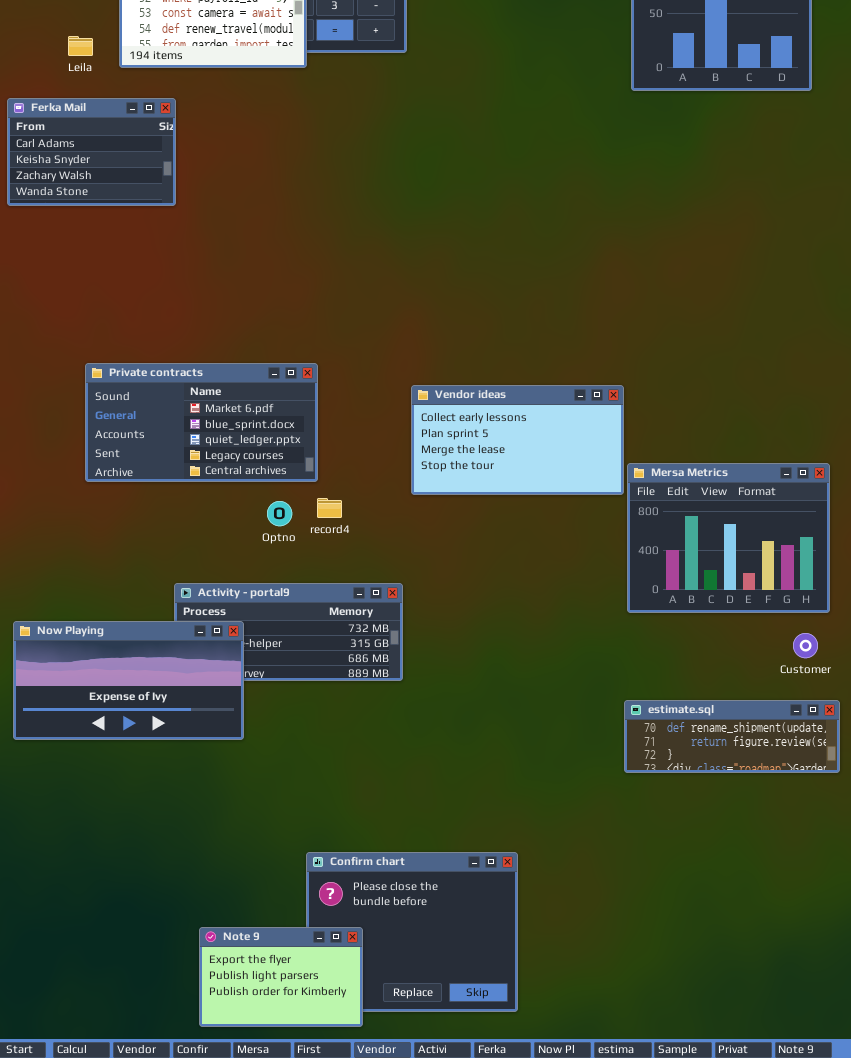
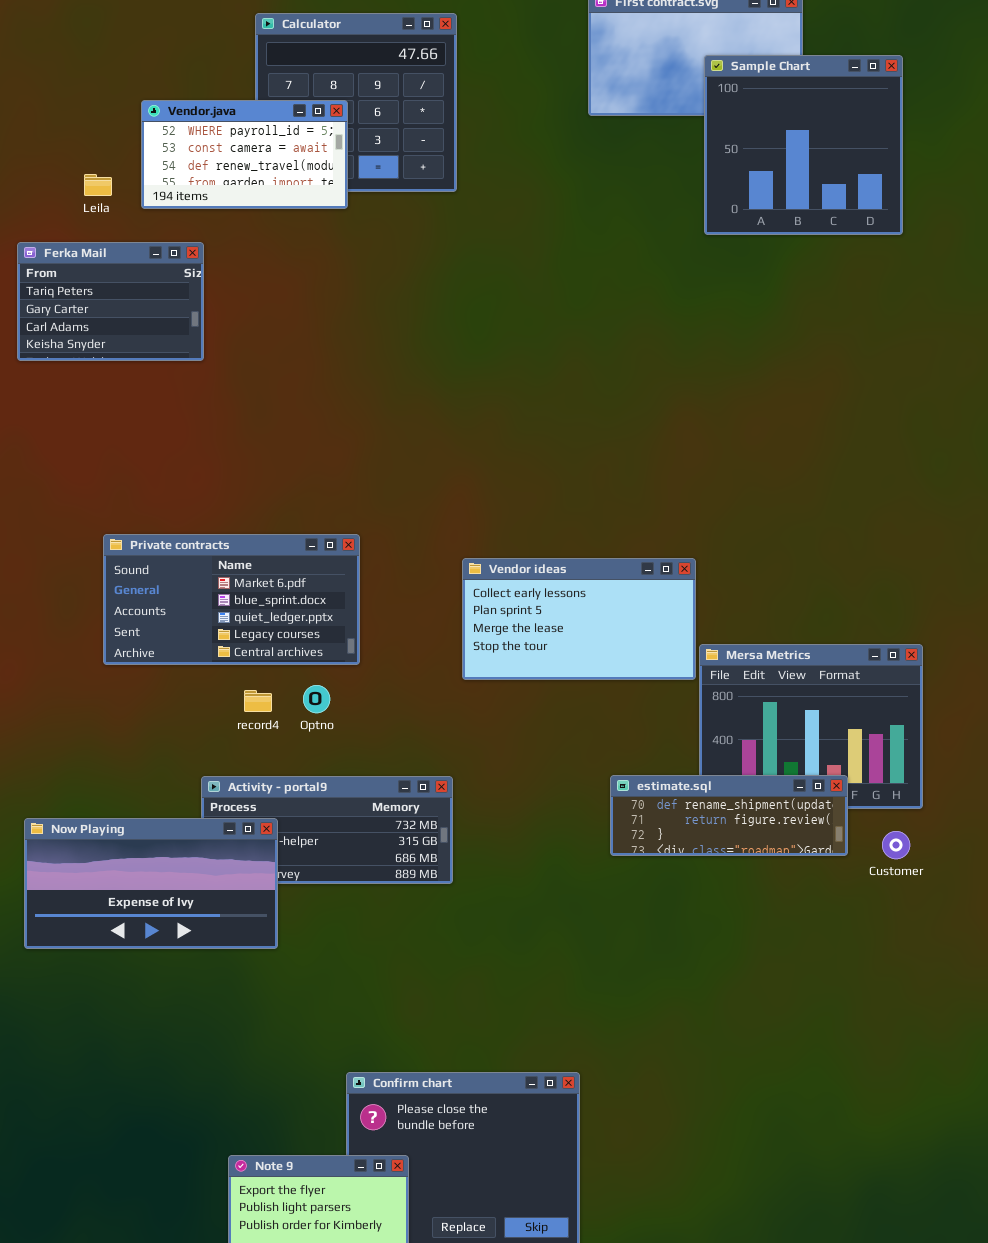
Ferka Mail: [7,98,176,206] -> [17,242,204,361], scrolled up 2 rows
record4: [317,498,342,518] -> [244,690,272,712], moved
estimate.sql: [624,700,840,773] -> [610,775,848,856], moved

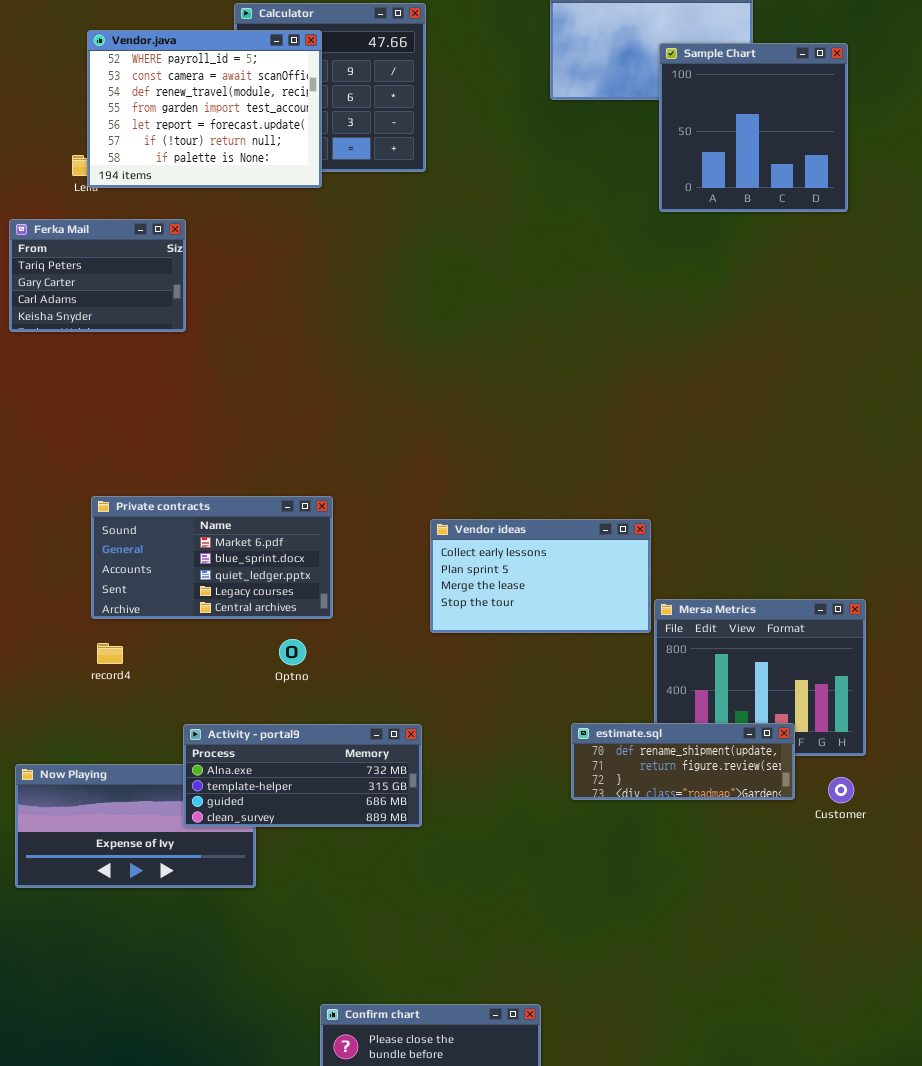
Vendor.java: [141,100,348,209] -> [87,30,322,188], resized
record4: [244,690,272,712] -> [97,643,123,664], moved
Activity - portal9: [201,776,453,884] -> [183,724,422,827], raised

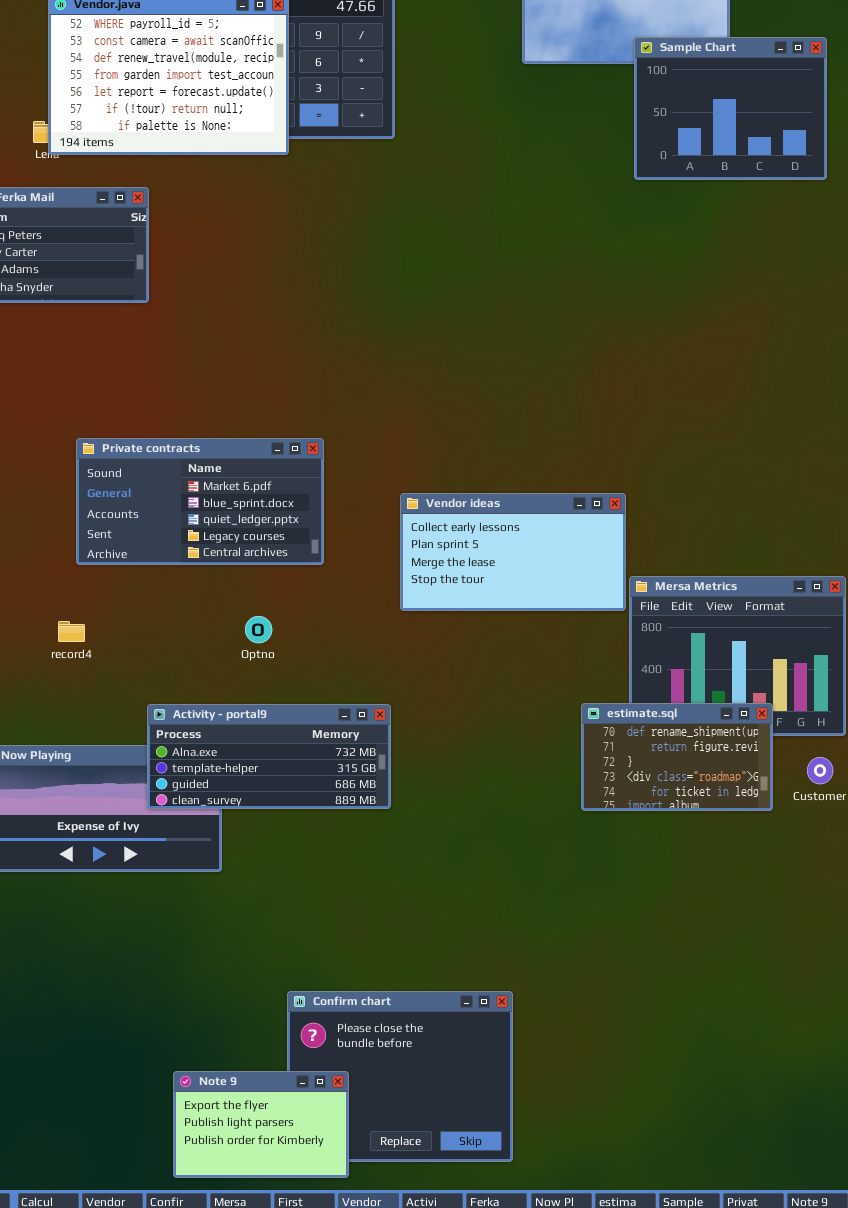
Sample Chart: [659,43,848,212] -> [634,37,827,180], resized
Private contracts: [91,496,333,619] -> [76,438,324,565], moved
estimate.sql: [571,723,795,800] -> [581,703,773,811], resized

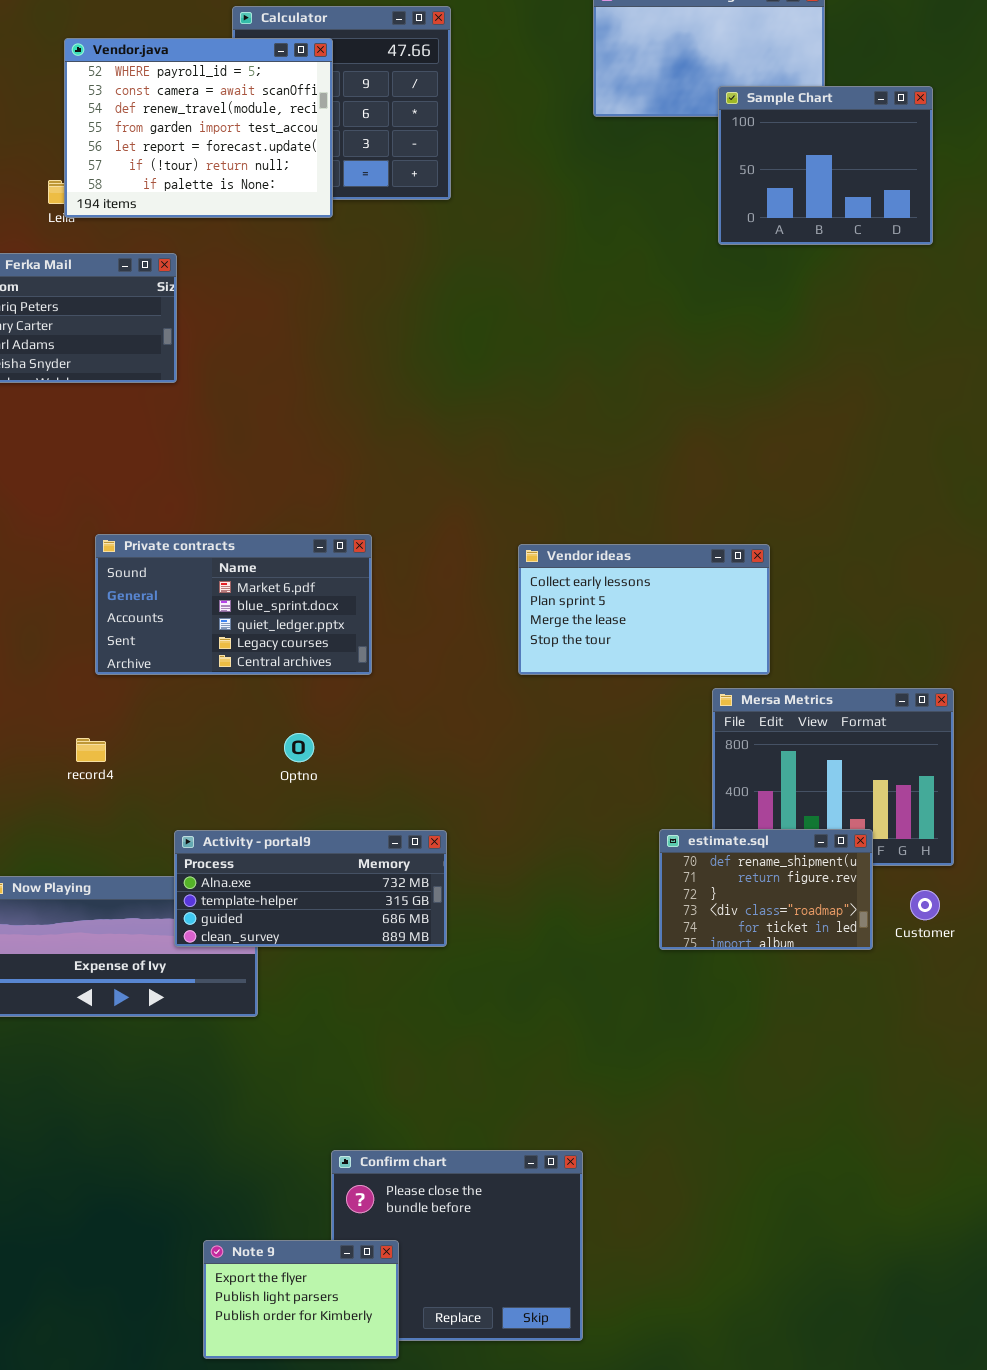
Vendor ideas: [400,493,626,611] -> [518,544,770,675], moved

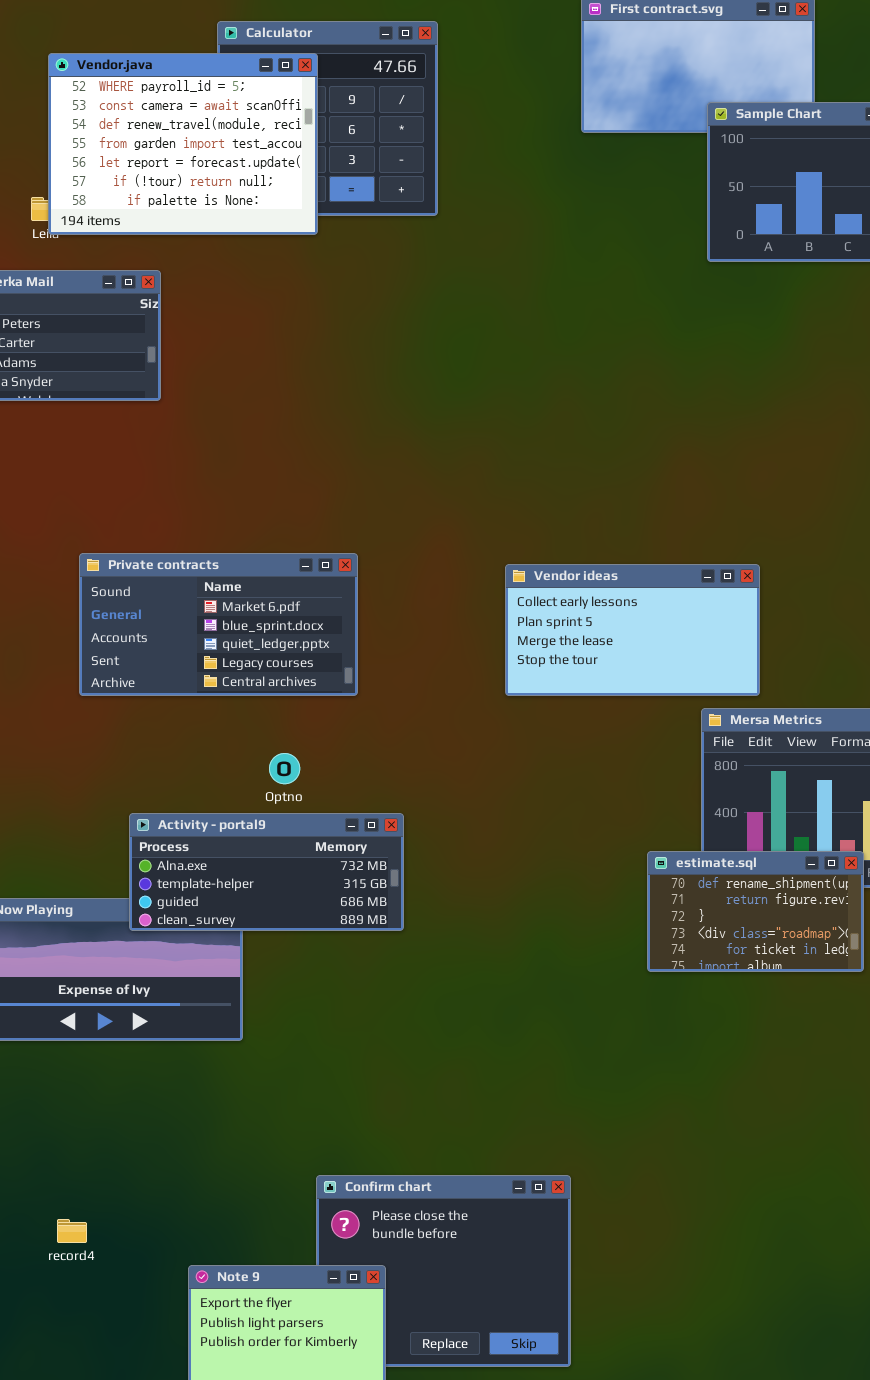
record4: [76,738,106,762] -> [57,1219,87,1243], moved
Activity - portal9: [174,830,447,947] -> [129,813,404,931], moved

